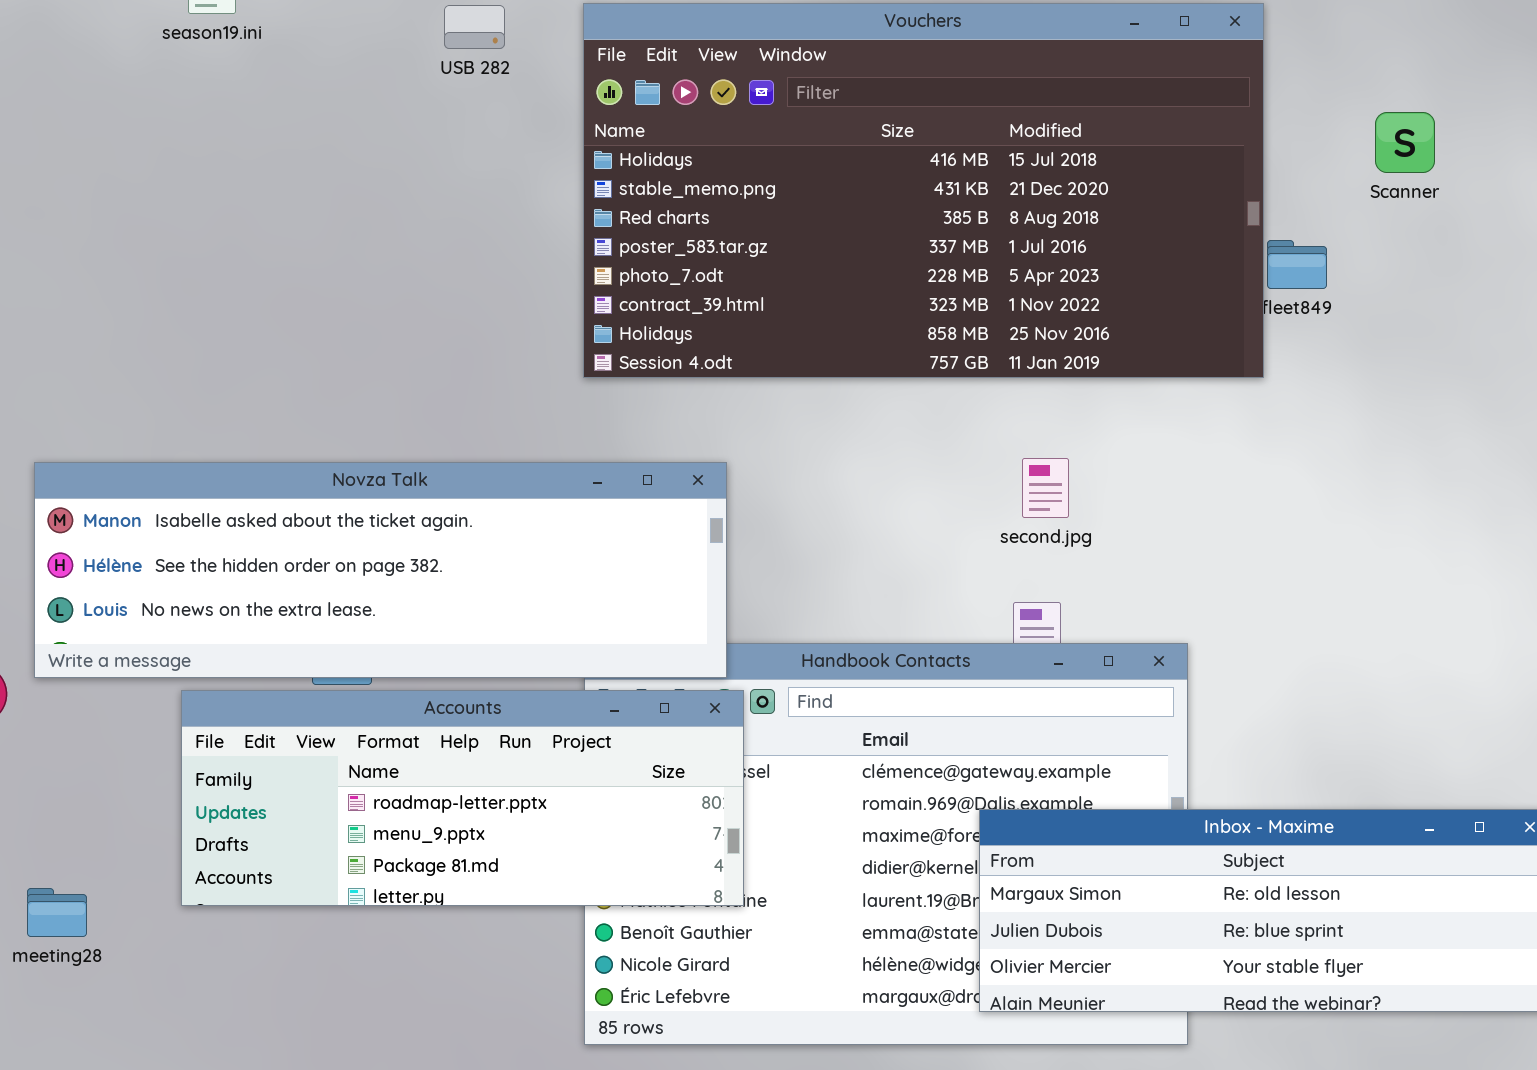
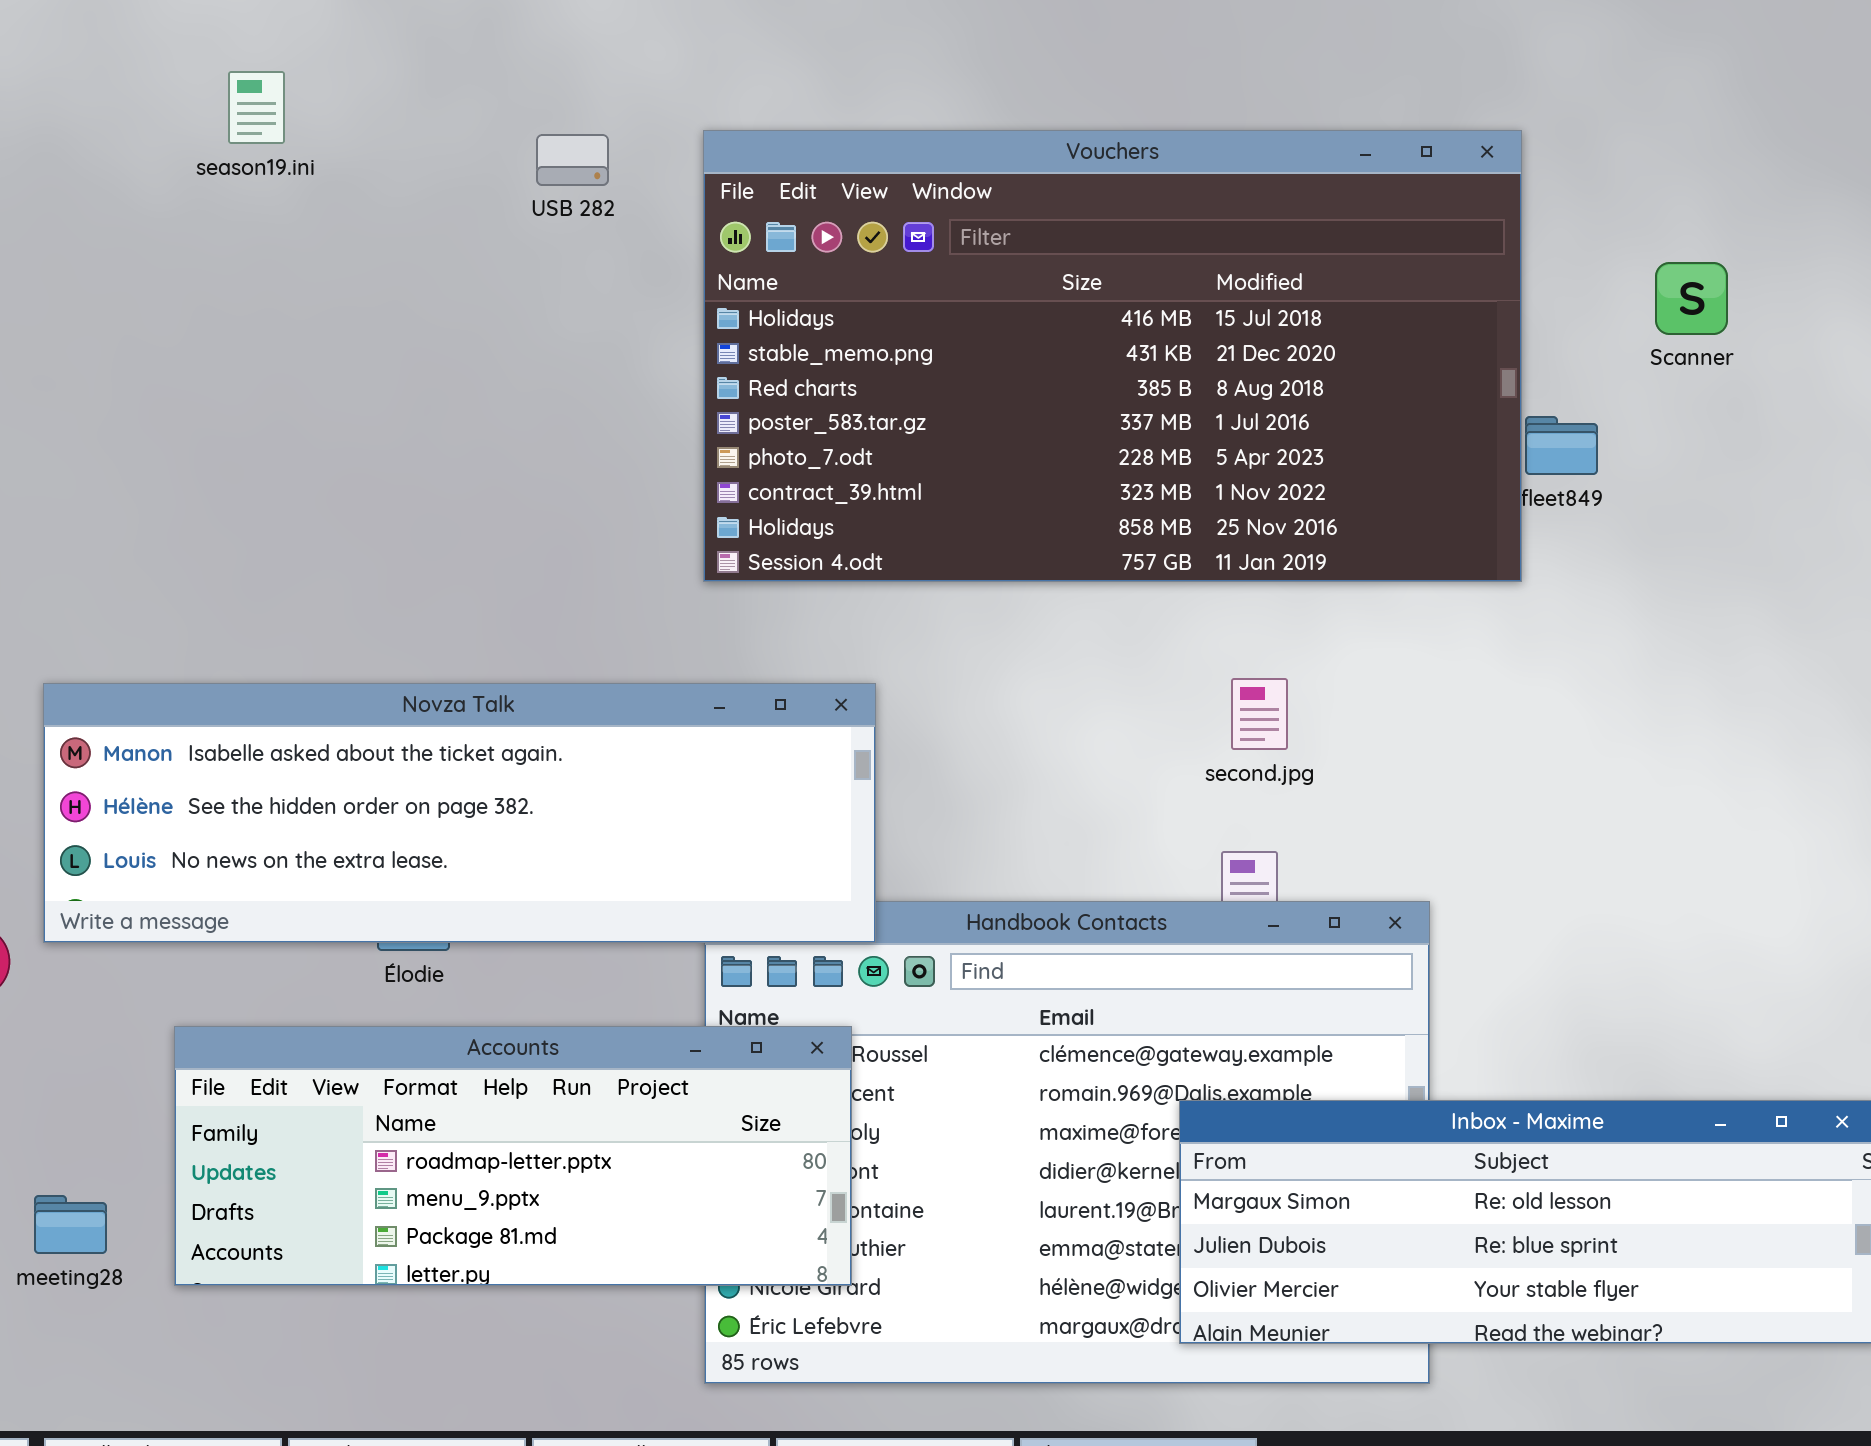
Accounts: [181,690,744,906] -> [174,1026,852,1286], moved

